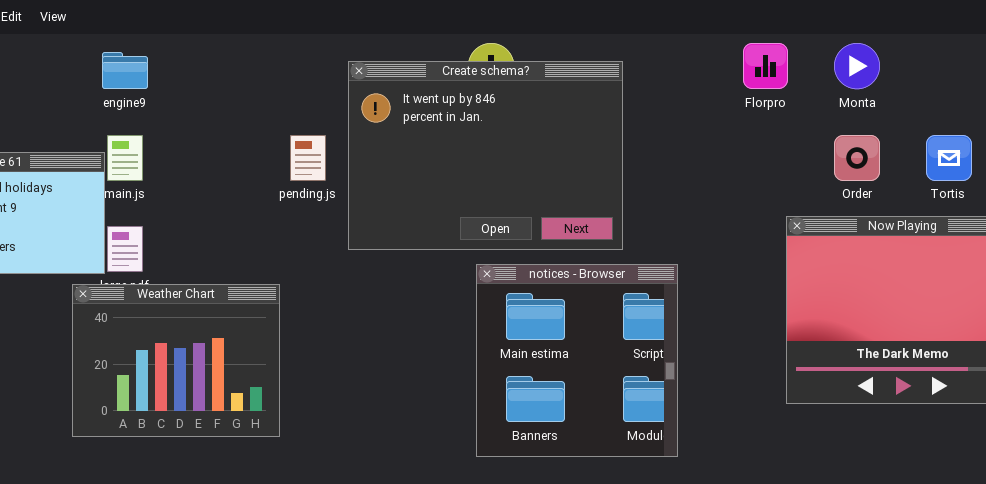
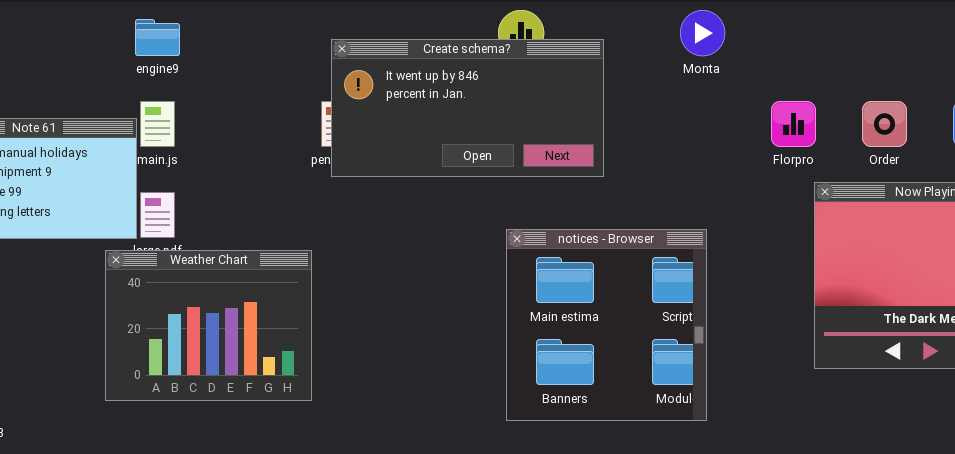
Florpro: [743,43,788,89] -> [771,101,816,147], moved
Monta: [834,43,880,89] -> [680,10,725,56], moved
Create schema?: [348,61,623,250] -> [331,39,604,177], moved, resized

